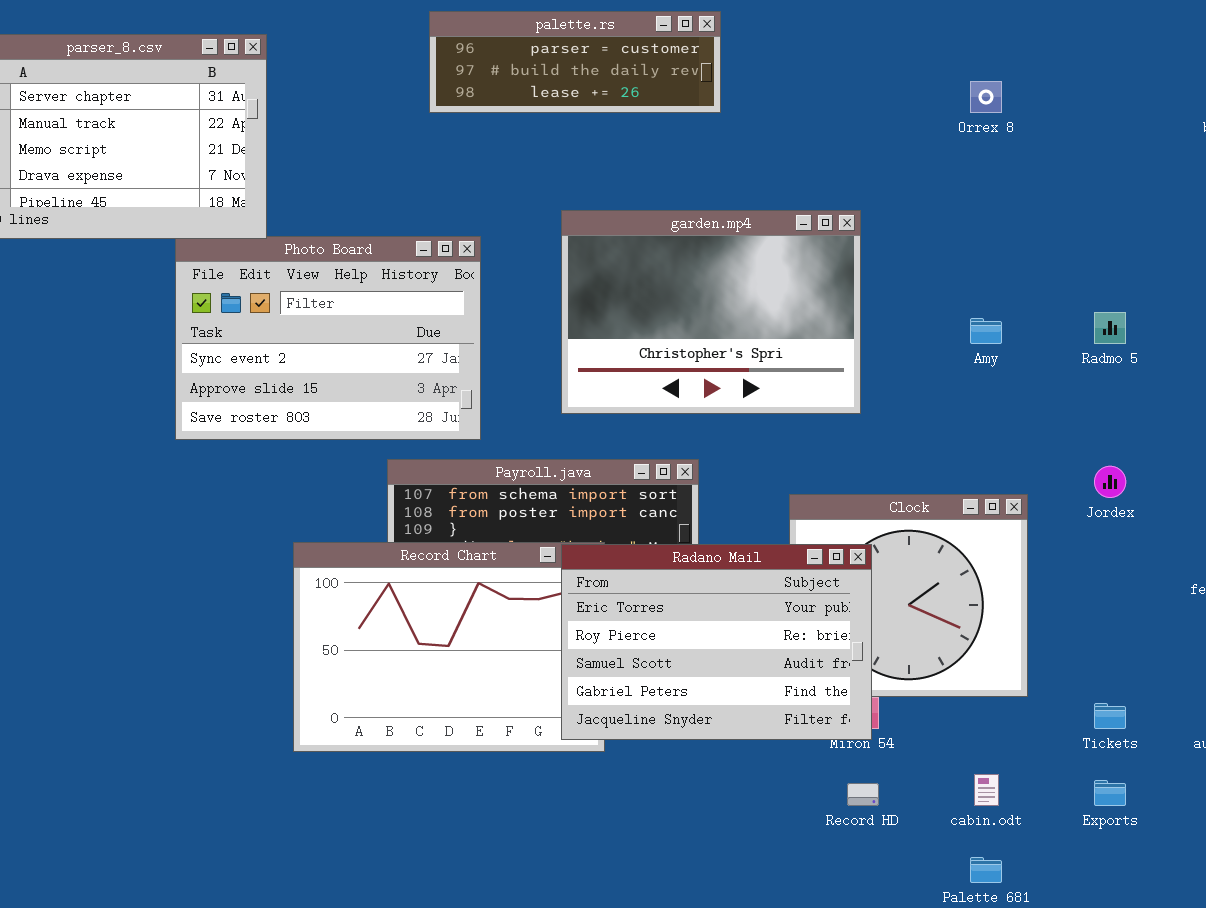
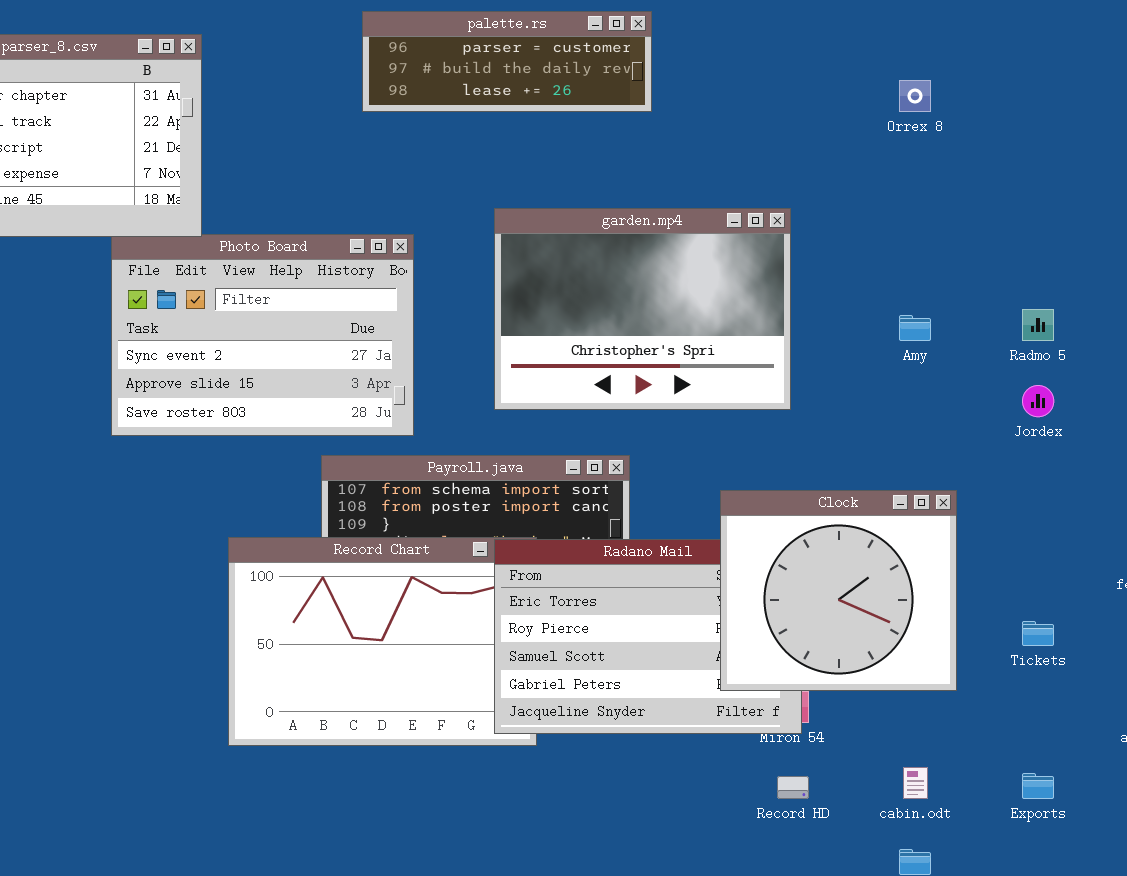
Jordex: [1094,466,1126,498] -> [1022,385,1054,417], moved
Clock: [789,494,1028,697] -> [720,490,957,691], raised
Tickets: [1094,703,1126,729] -> [1022,621,1054,646], moved

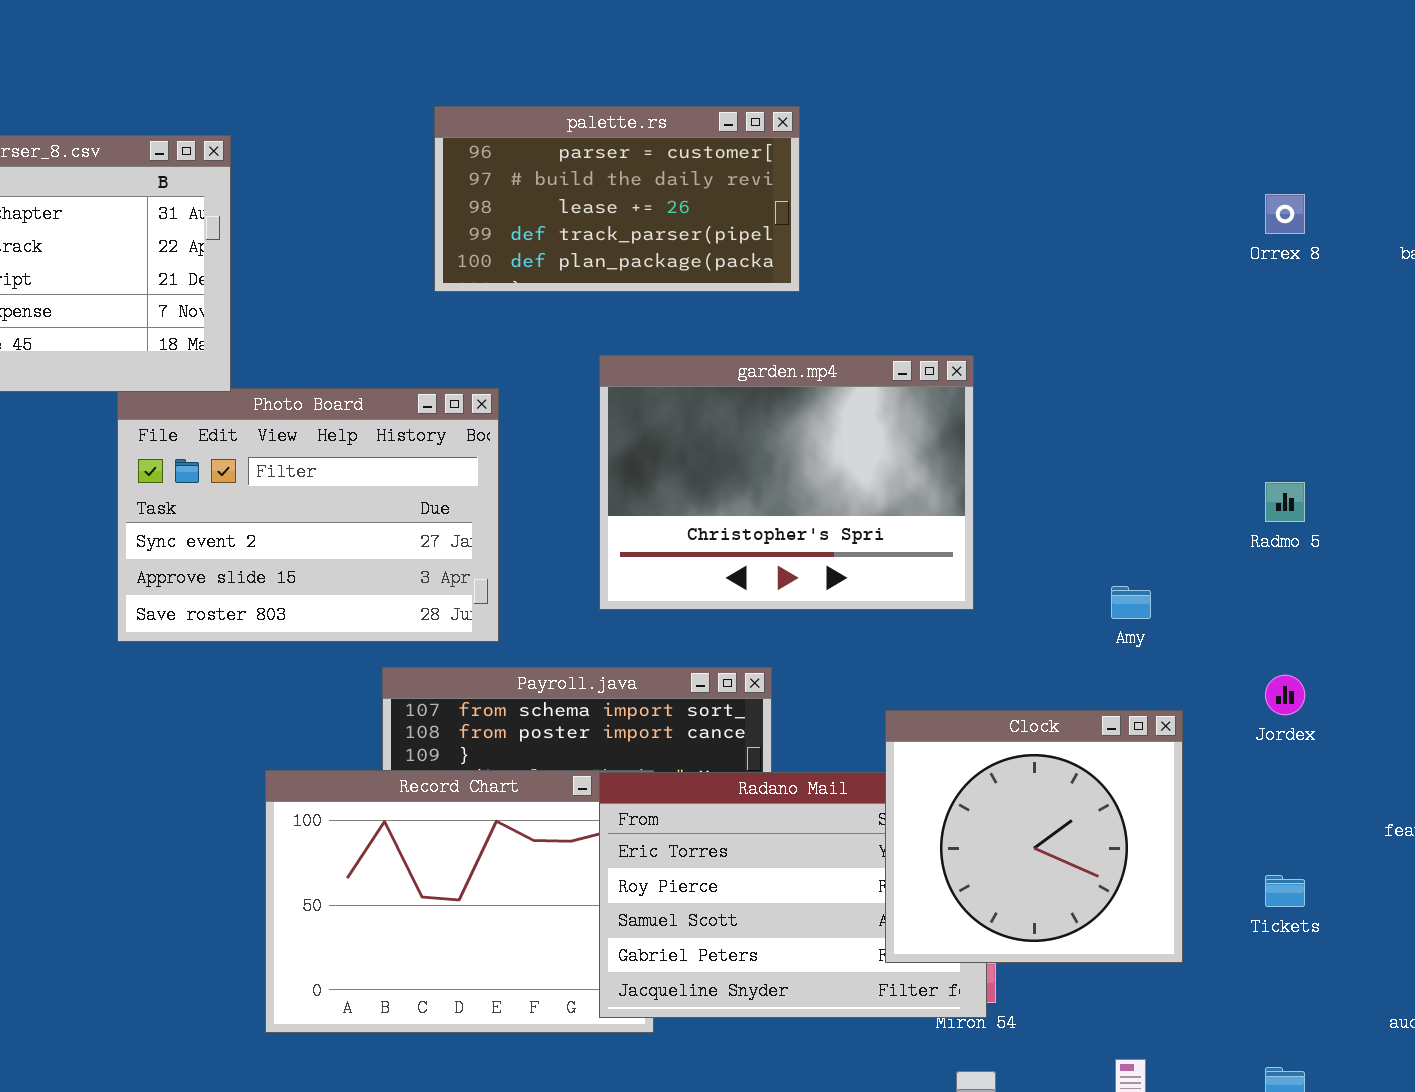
palette.rs: [362,11,652,112] -> [434,106,800,292], resized
Orrex 8: [899,80,931,112] -> [1265,194,1305,234], moved
Amy: [899,315,931,341] -> [1111,586,1151,619], moved
Jordex: [1022,385,1054,417] -> [1265,675,1305,715], moved

